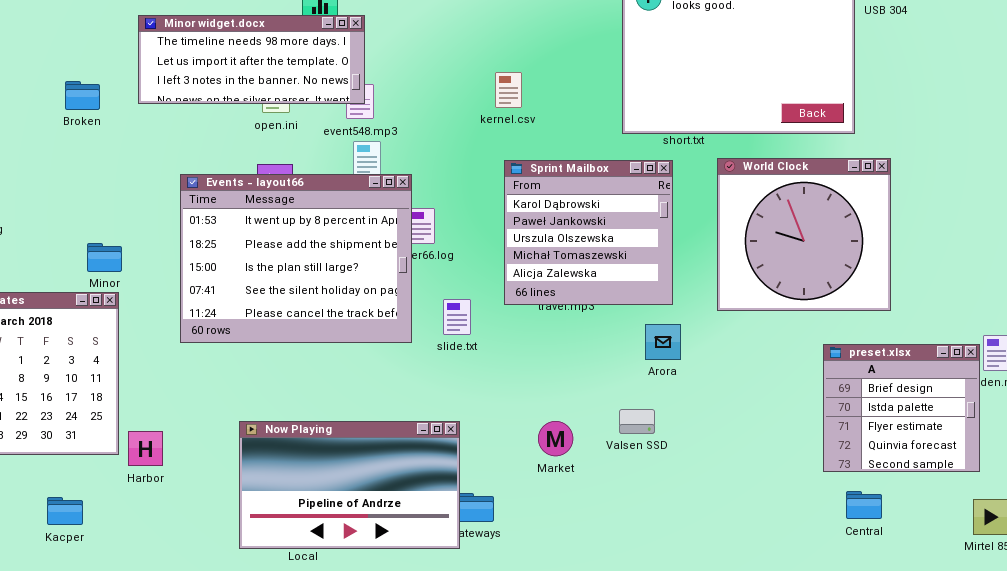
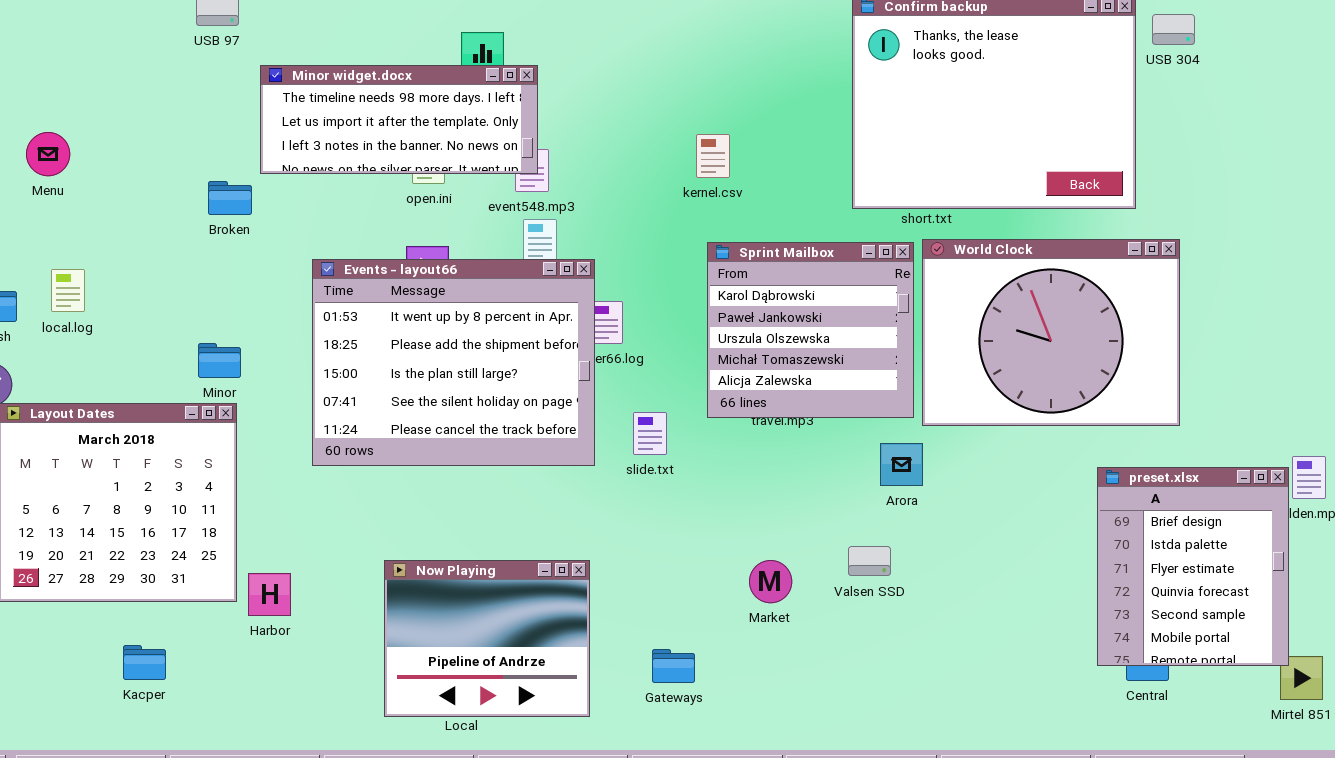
Broken: [65,81,100,110] -> [208,181,252,215], moved
World Clock: [717,158,891,311] -> [922,239,1180,426], resized
preset.xlsx: [823,344,980,472] -> [1097,467,1289,666], resized
Now Playing: [239,421,460,549] -> [384,560,590,717], resized
Kacper: [47,497,83,525] -> [123,645,166,680], moved

